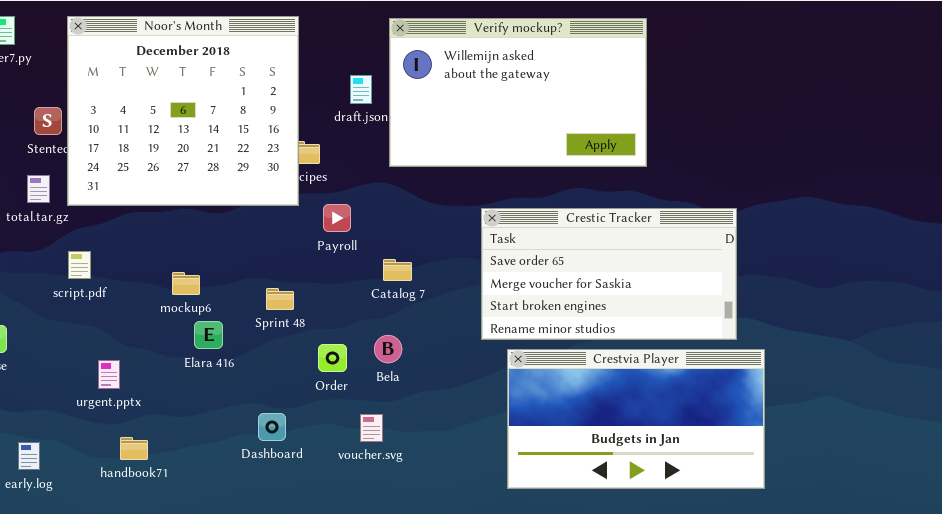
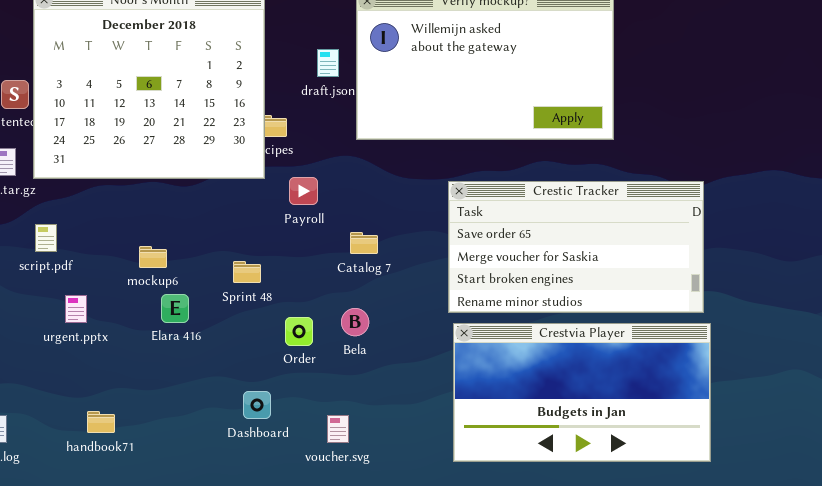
Crestvia Player: [507,349,765,489] -> [453,323,711,462], moved
urgent.pptx: [98,360,120,389] -> [65,295,87,323], moved
Dashboard: [258,413,286,441] -> [243,391,271,419], moved
voucher.svg: [360,414,383,442] -> [327,415,349,443], moved

